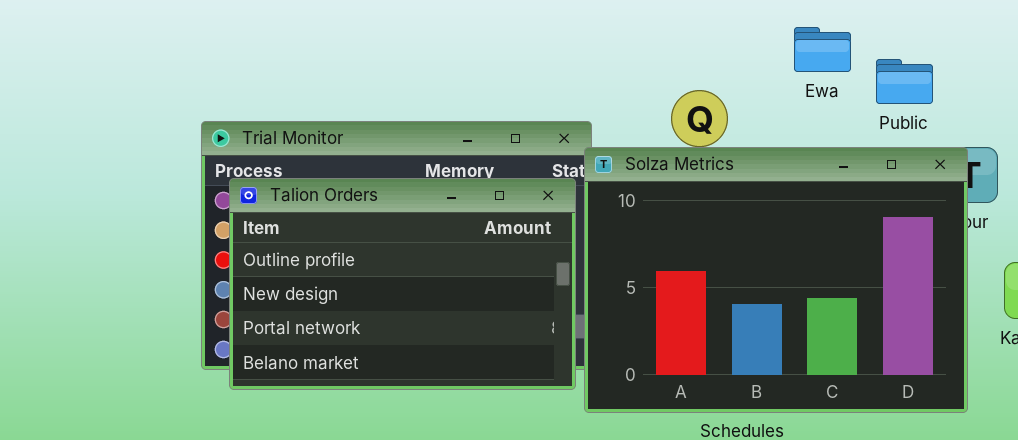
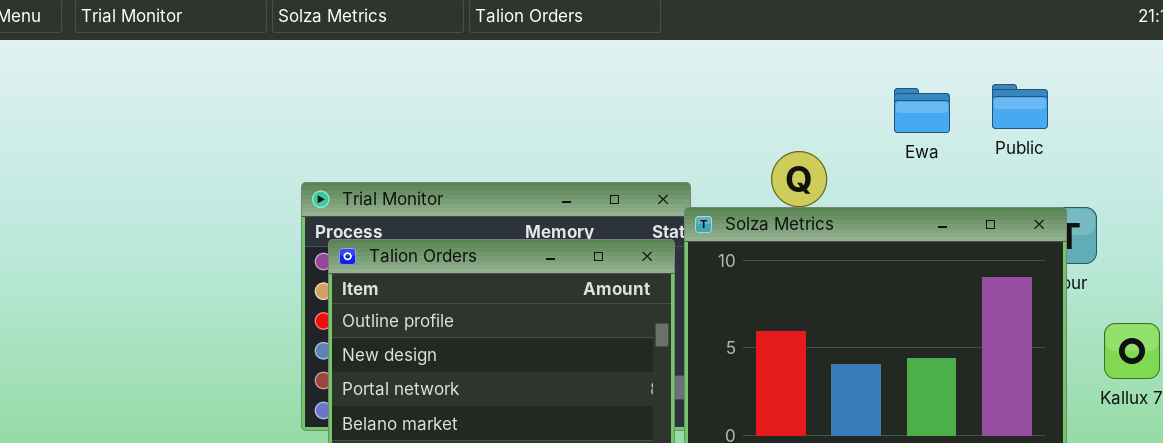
Public: [876,59,933,104] -> [992,84,1048,129], moved

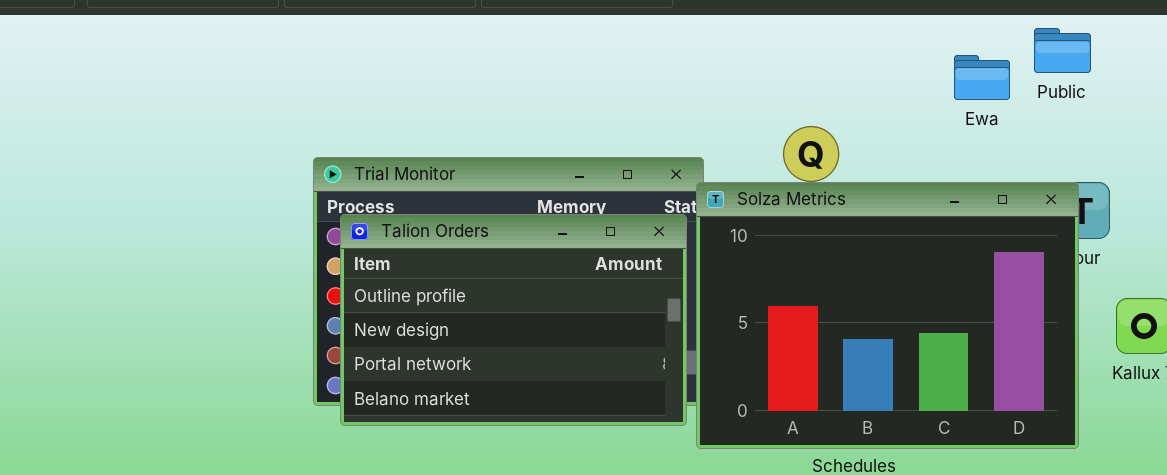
Public: [992,84,1048,129] -> [1034,28,1091,73], moved
Ewa: [894,88,950,133] -> [954,55,1010,100], moved

